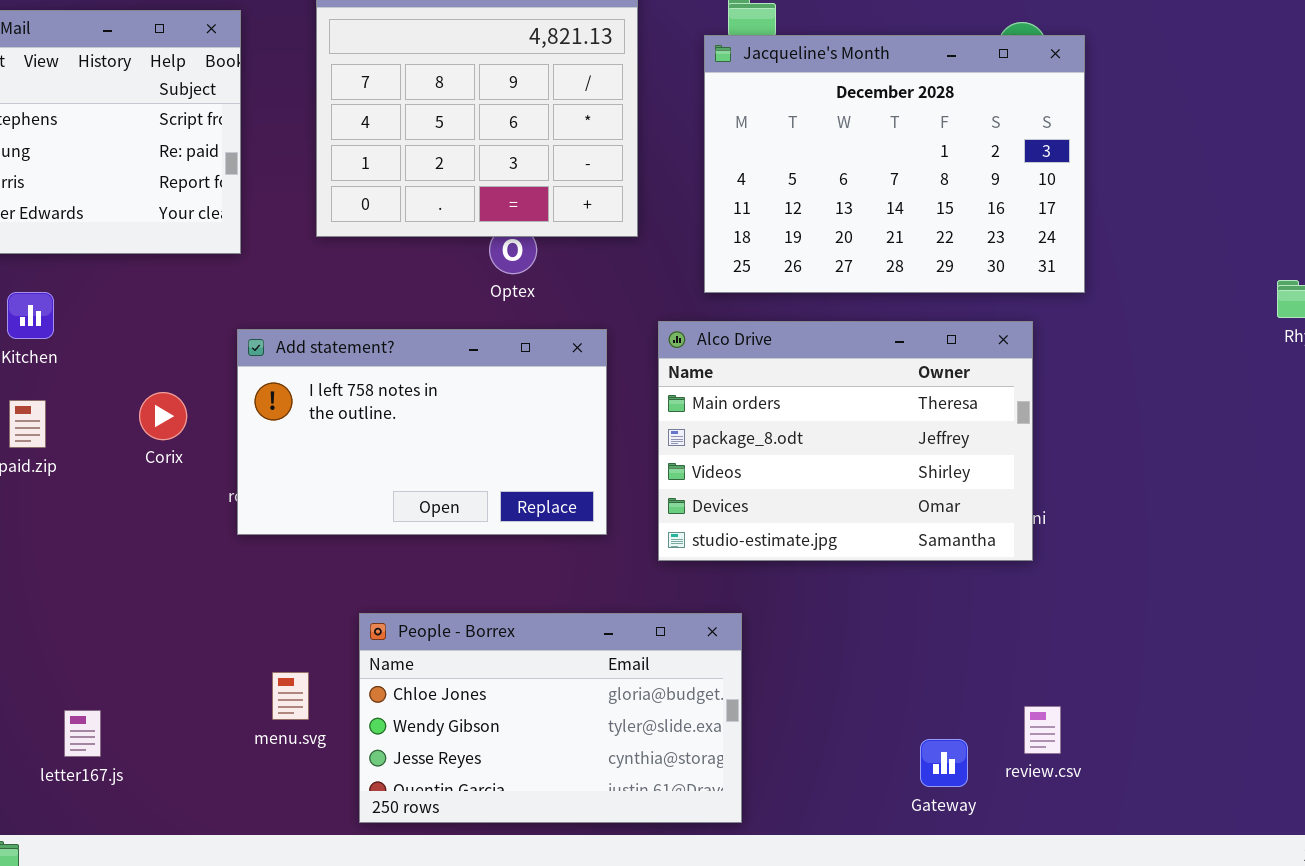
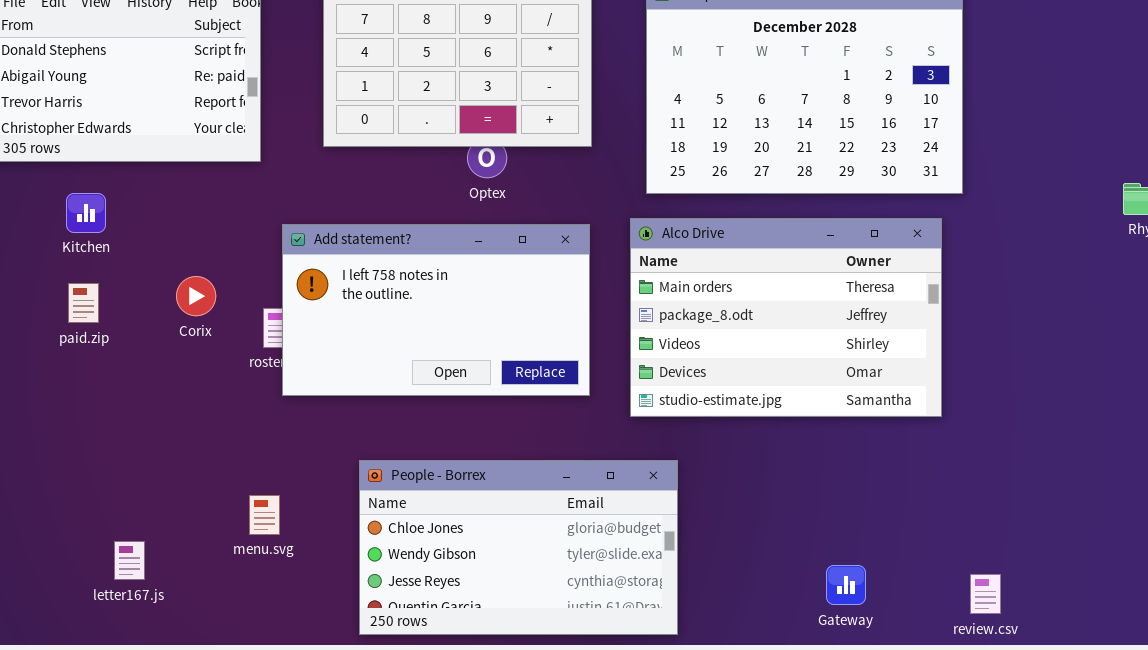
Alco Drive: [658,321,1033,561] -> [630,218,942,417], moved
Add statement?: [237,329,607,535] -> [282,224,590,396], moved
menu.svg: [272,672,309,720] -> [249,495,280,535], moved
review.csv: [1024,706,1061,754] -> [970,574,1001,614], moved

